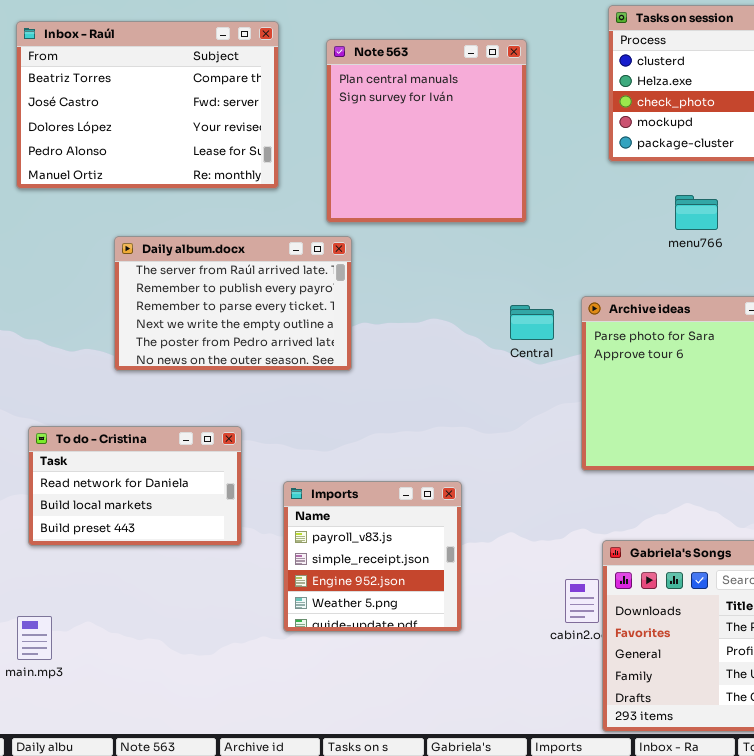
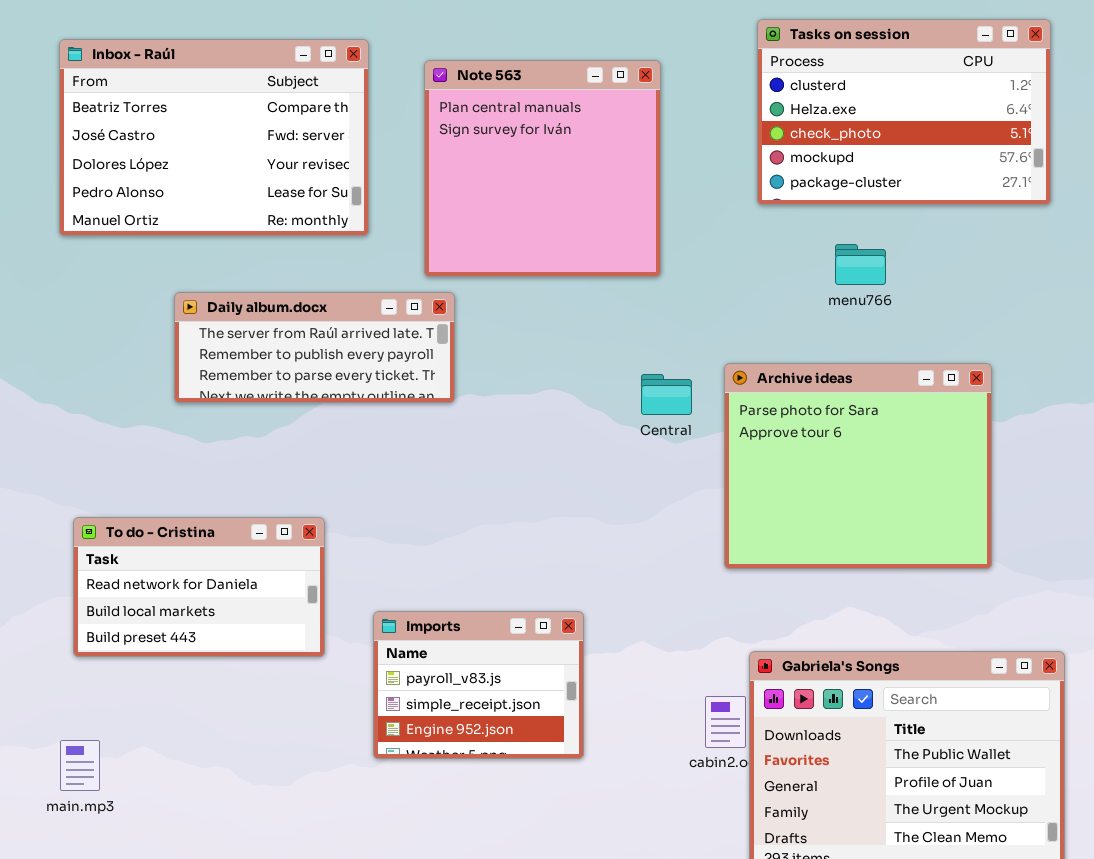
Daily album.docx: [114,236,352,371] -> [174,292,455,403], resized
Imports: [283,481,462,632] -> [373,611,584,759], resized

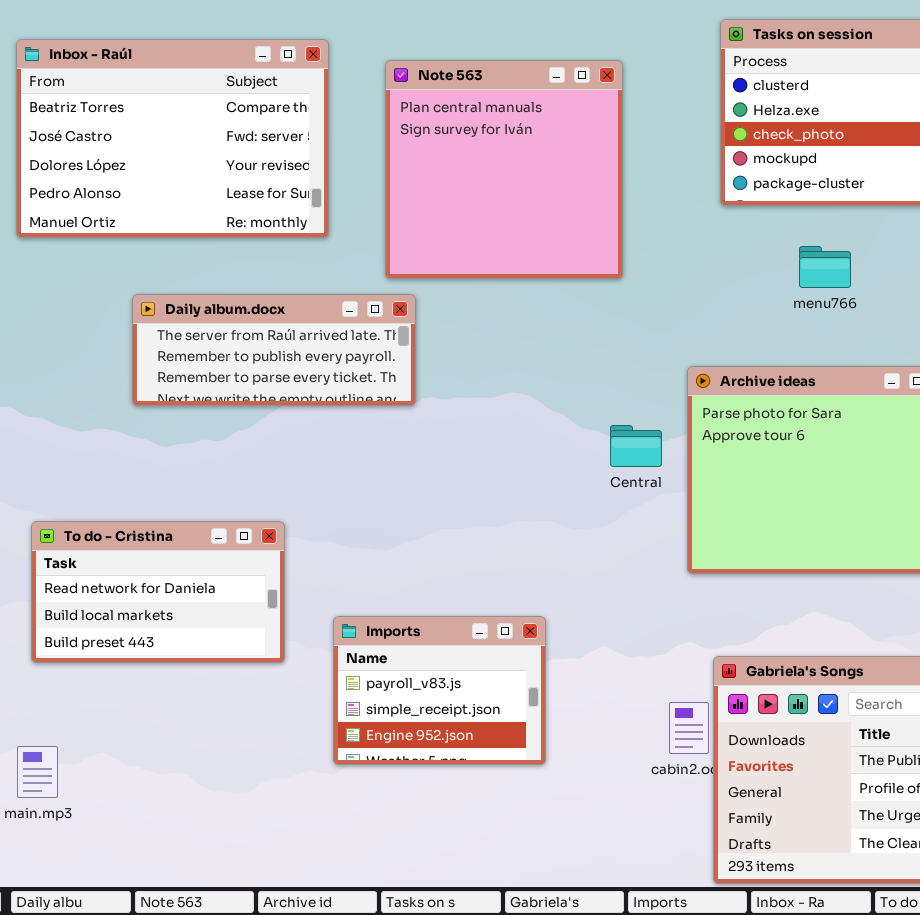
Central: [641,374,692,415] -> [610,425,662,467], moved

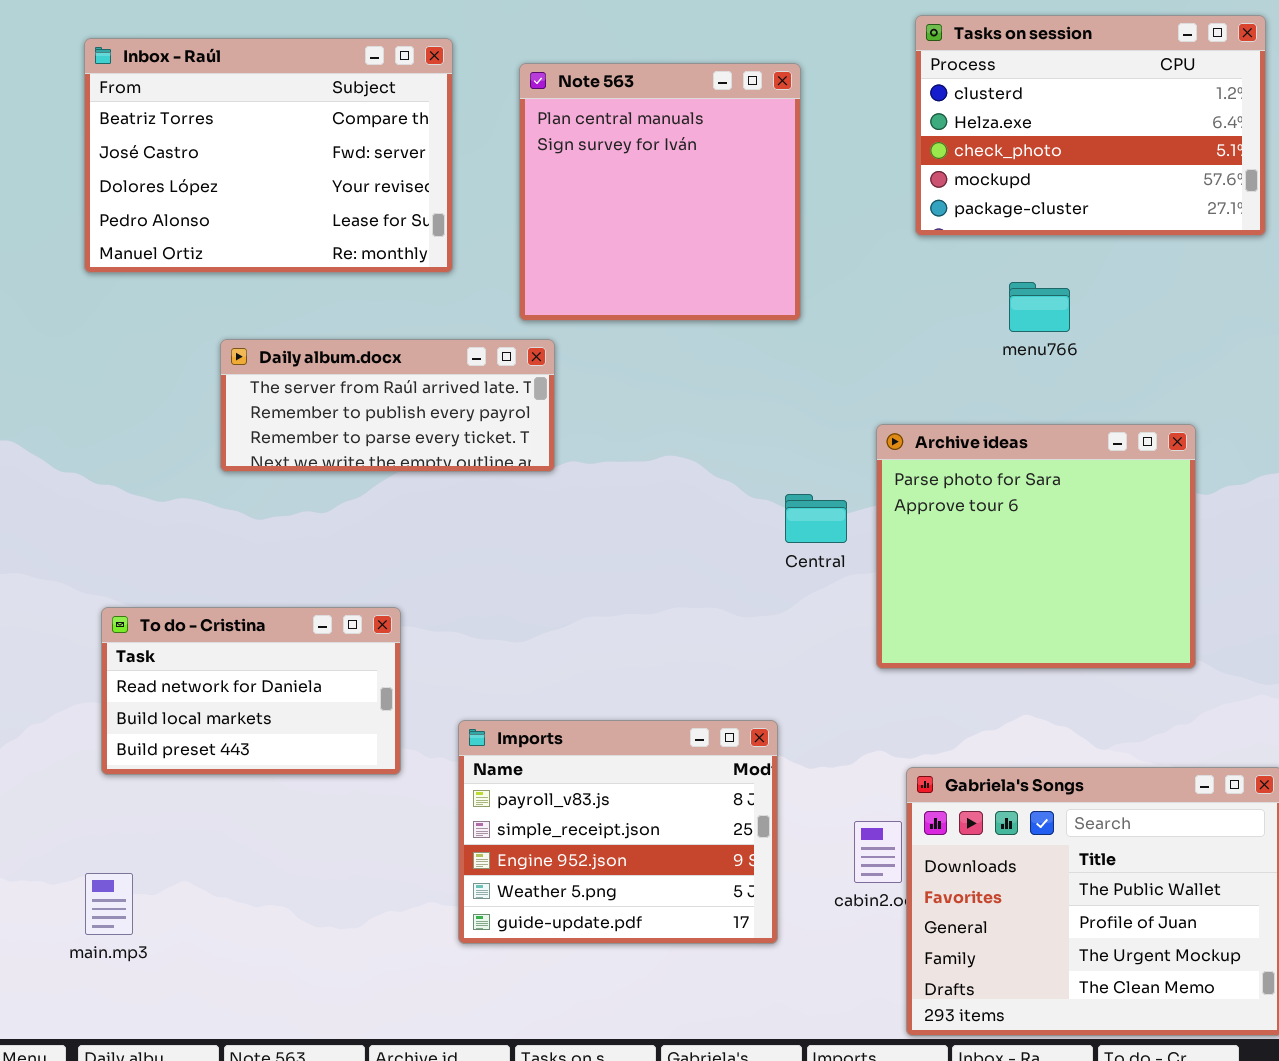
Imports: [333,616,546,765] -> [458,720,778,944], resized

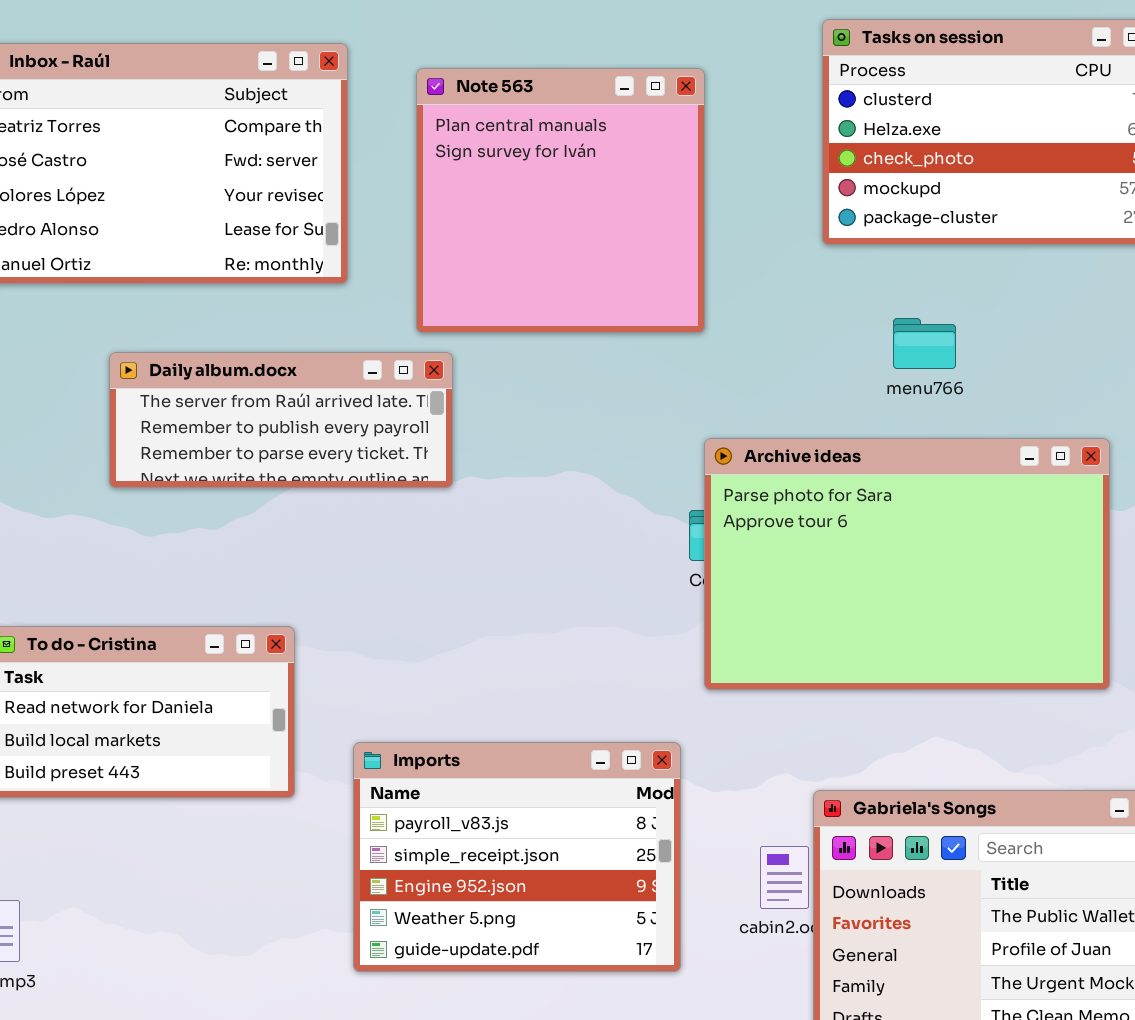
menu766: [1009,282,1070,332] -> [893,318,956,369], moved
Archive ideas: [876,424,1196,669] -> [704,438,1110,690], resized

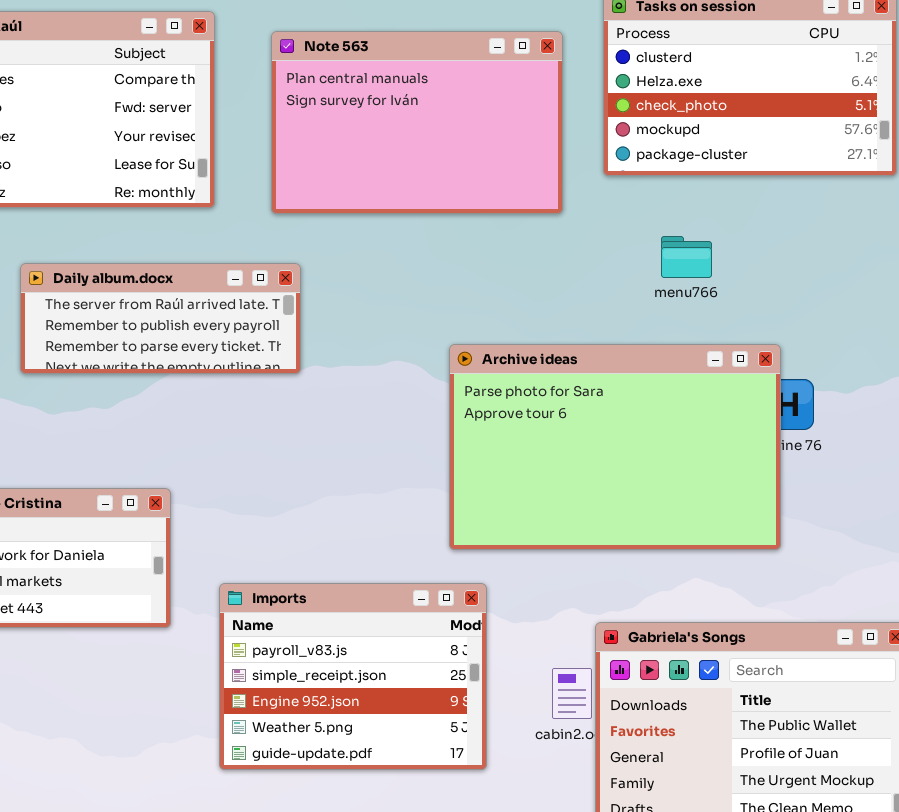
Note 563: [416,68,705,333] -> [271,31,563,214], resized
Archive ideas: [704,438,1110,690] -> [449,344,781,550], moved

